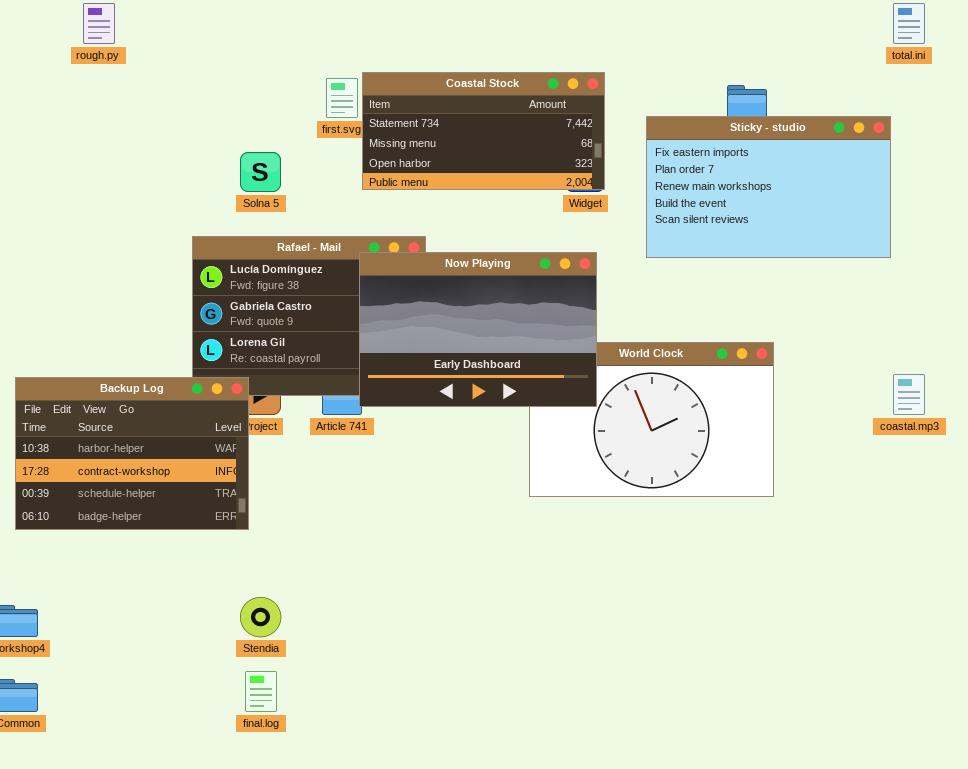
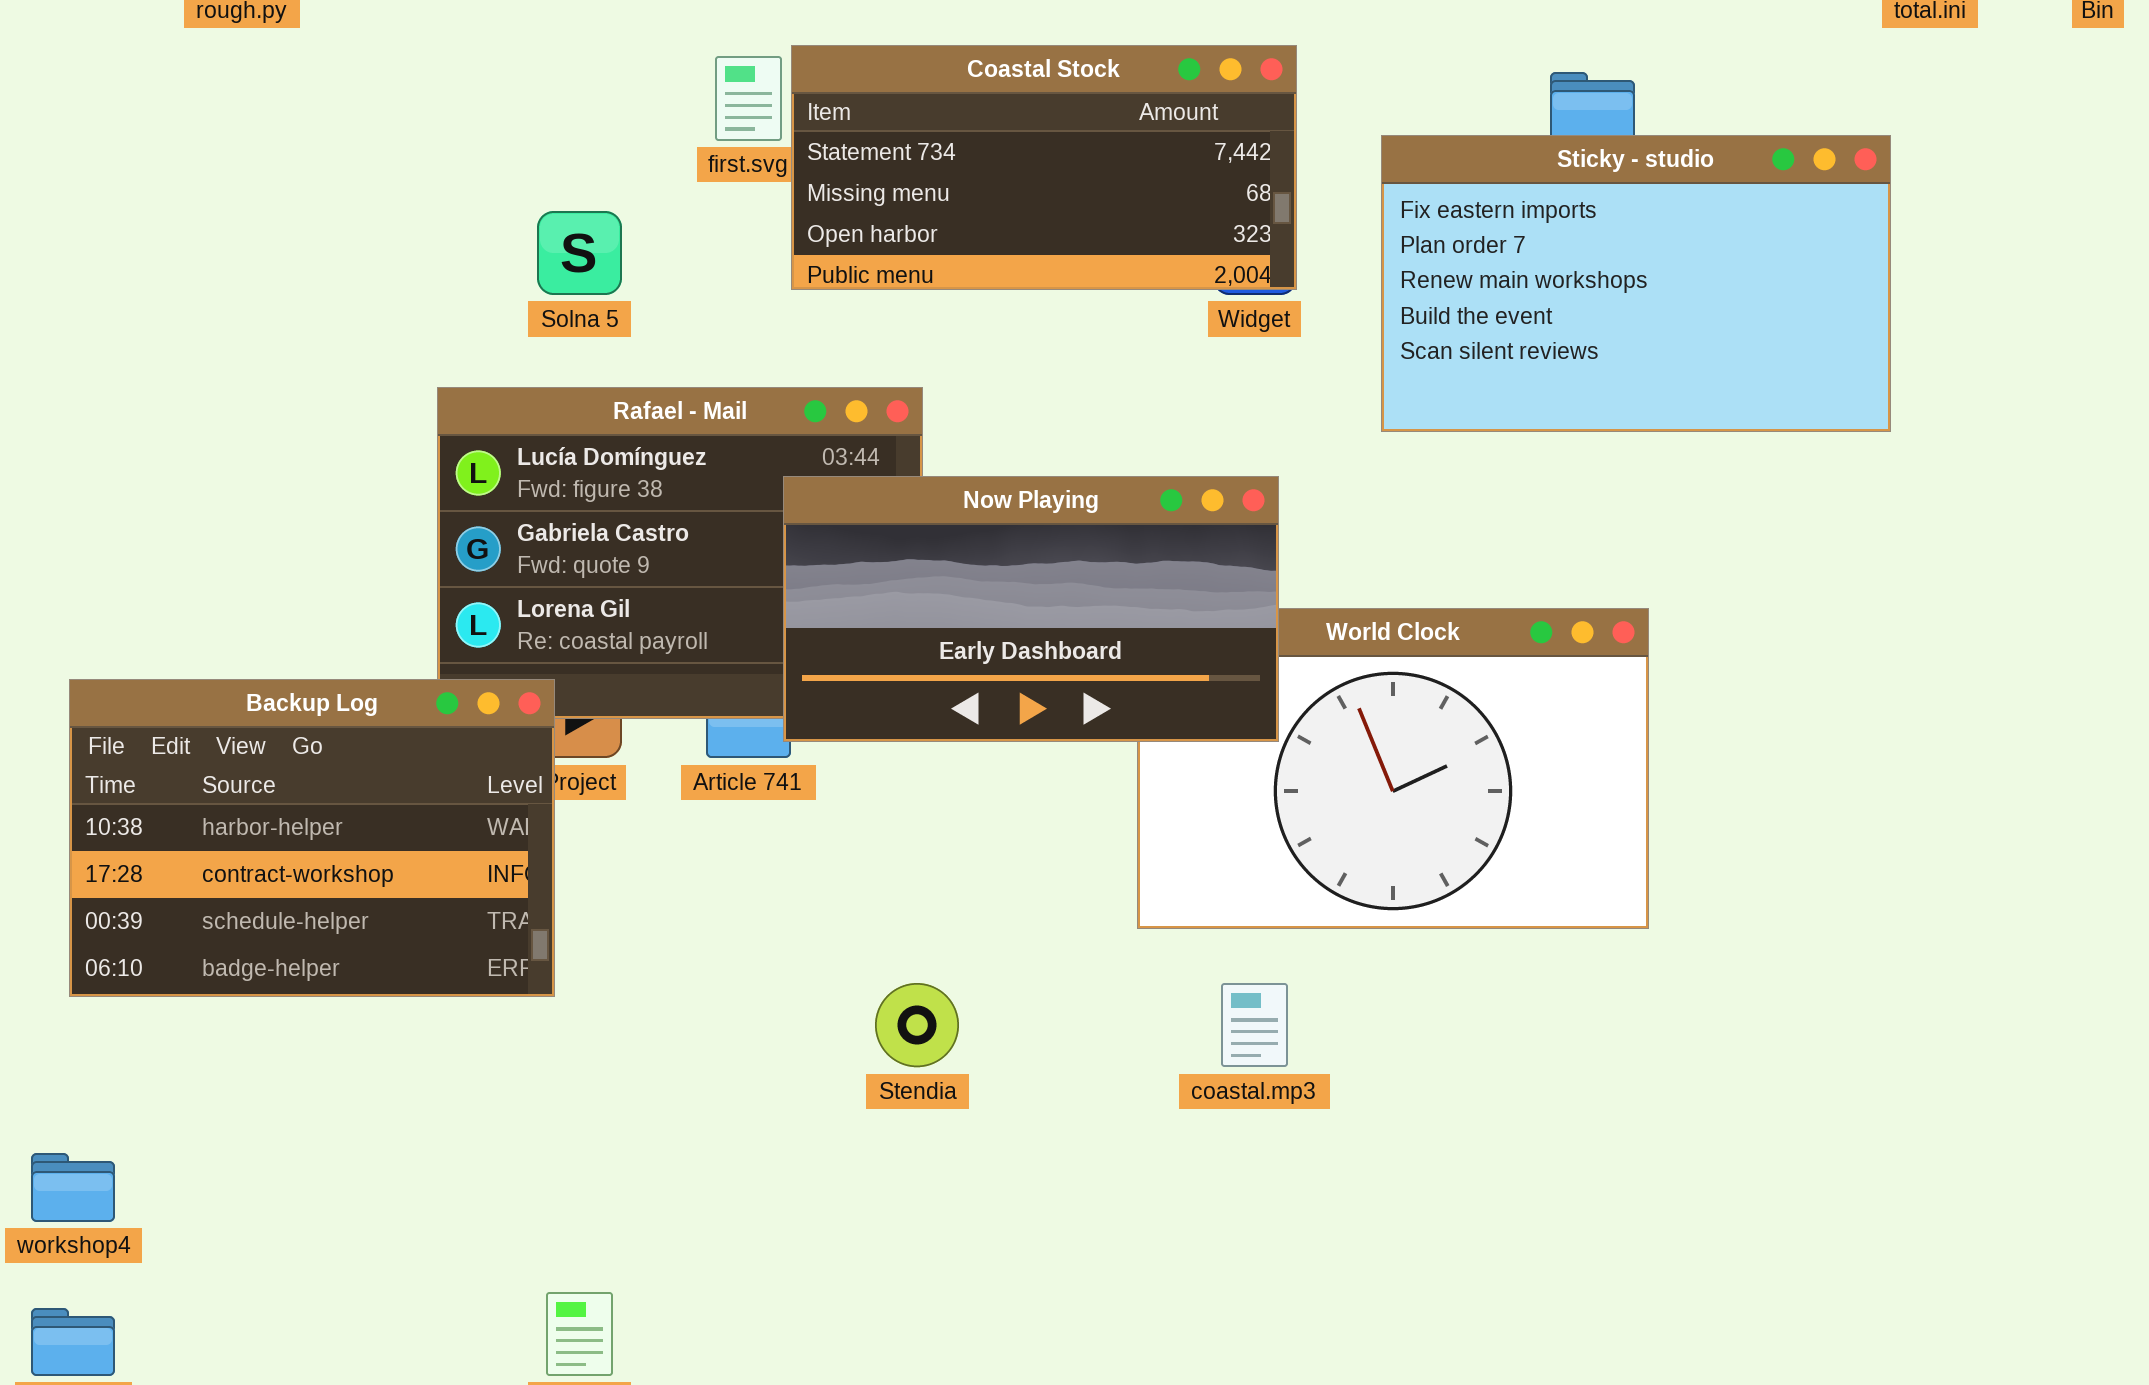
Now Playing: [359,252,597,407] -> [783,476,1279,742], resized
coastal.mp3: [893,374,925,415] -> [1221,983,1288,1067], moved
Stendia: [240,597,281,637] -> [875,983,959,1067], moved

